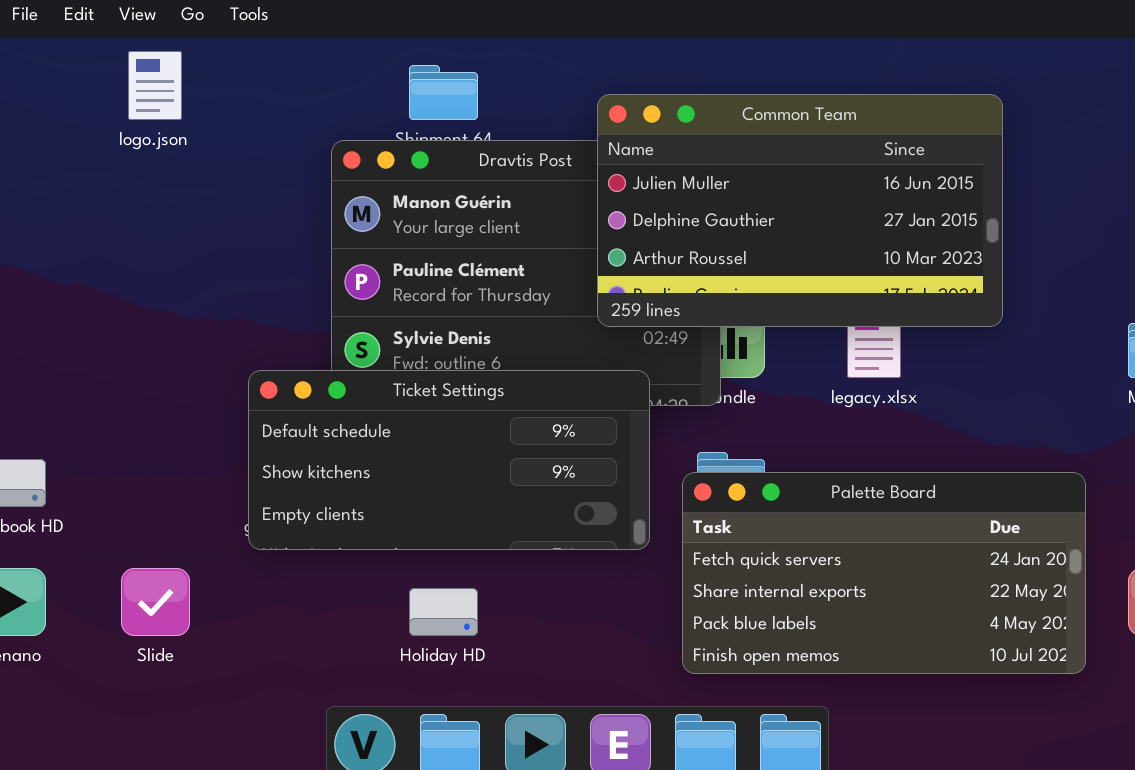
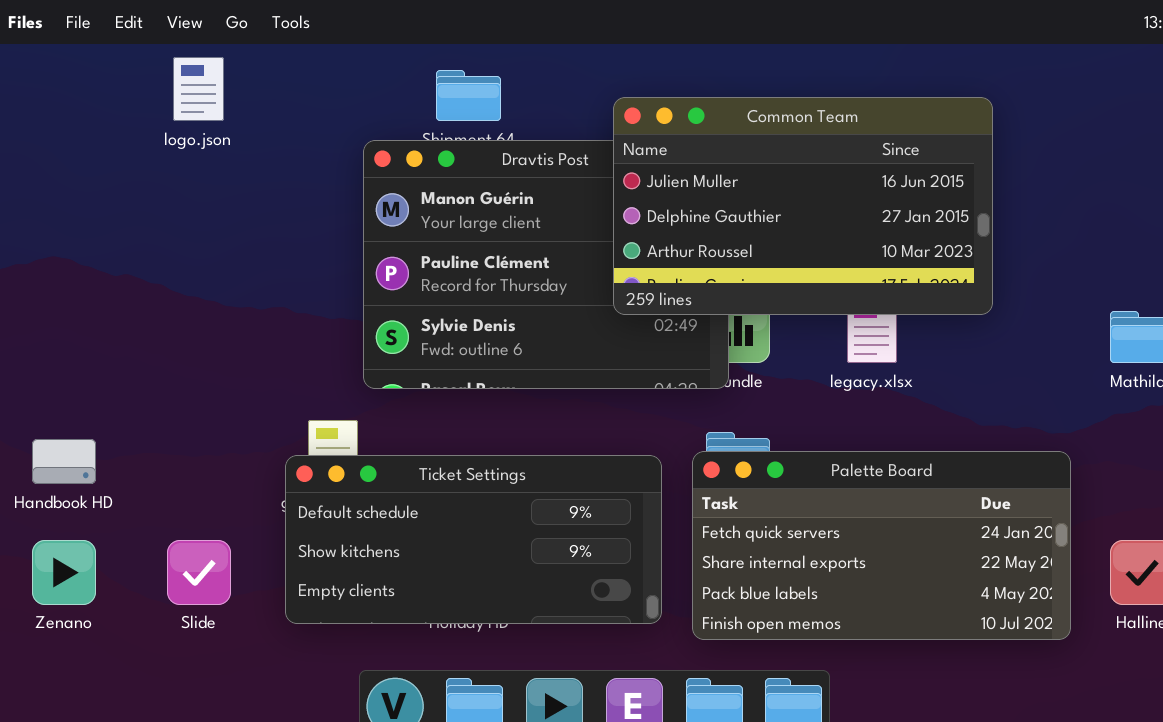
Ticket Settings: [248,370,650,550] -> [285,455,662,624], moved

